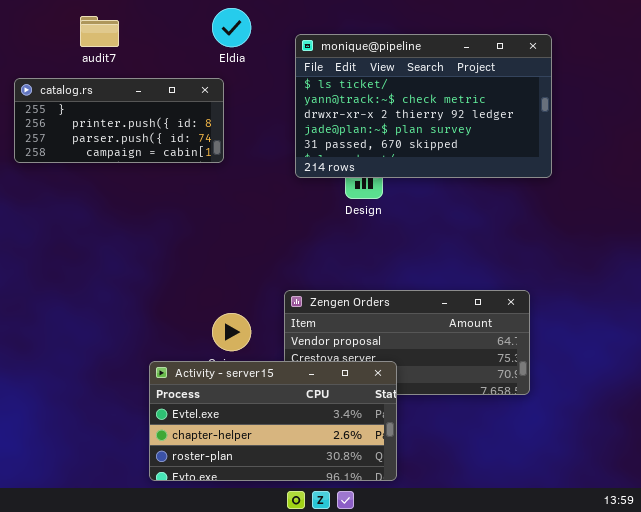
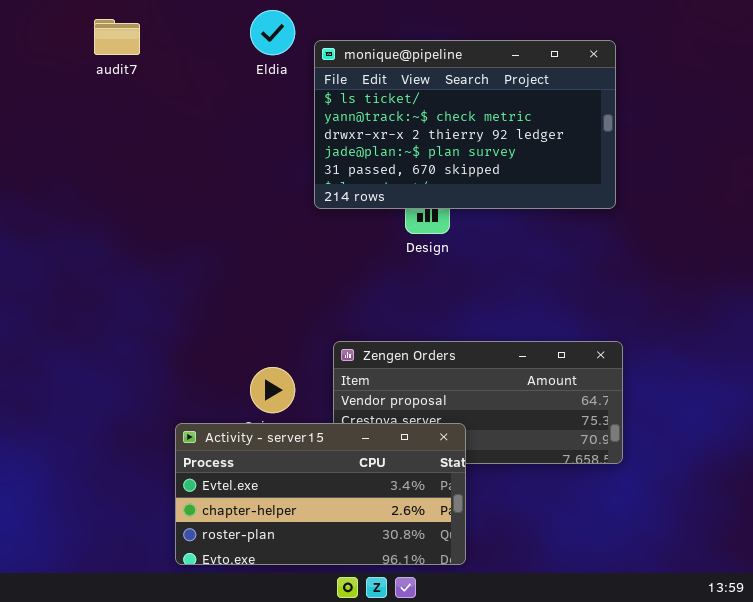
monique@pipeline: [295,34,552,178] -> [314,40,616,209], moved
catalog.rs: [14,78,224,163] -> none, closed

